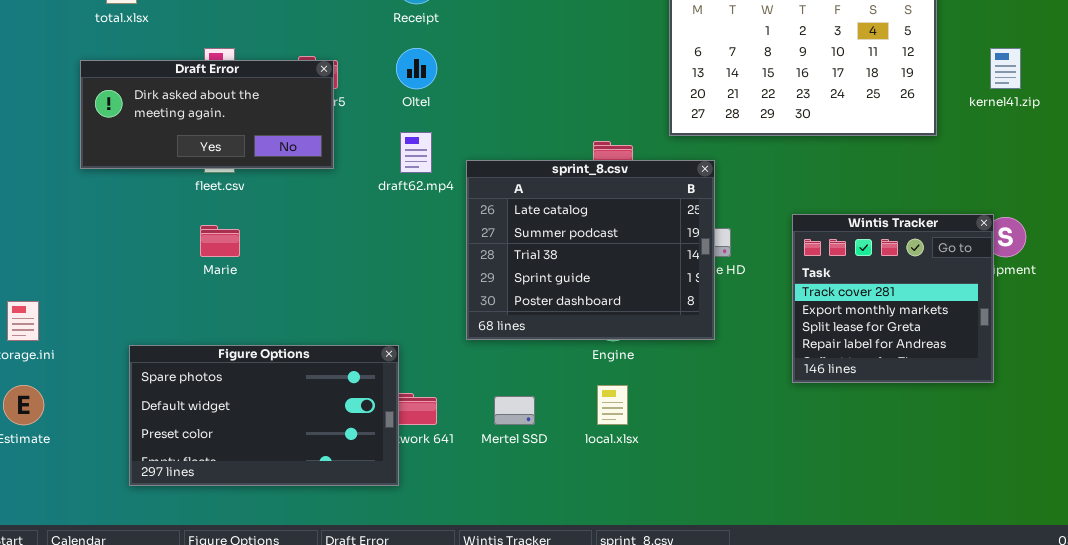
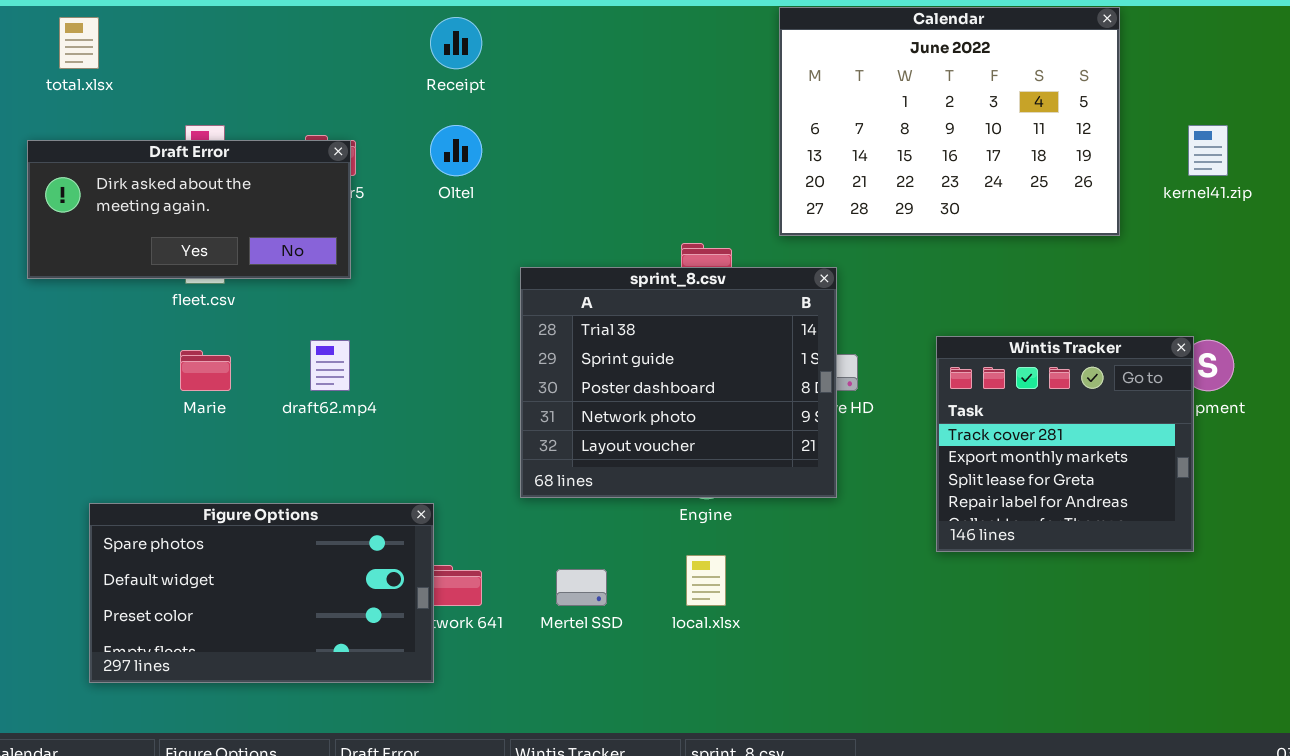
draft62.mp4: [400,132,432,173] -> [310,340,350,391], moved
sprint_8.csv: [466,160,715,340] -> [520,267,837,498], scrolled down 2 rows

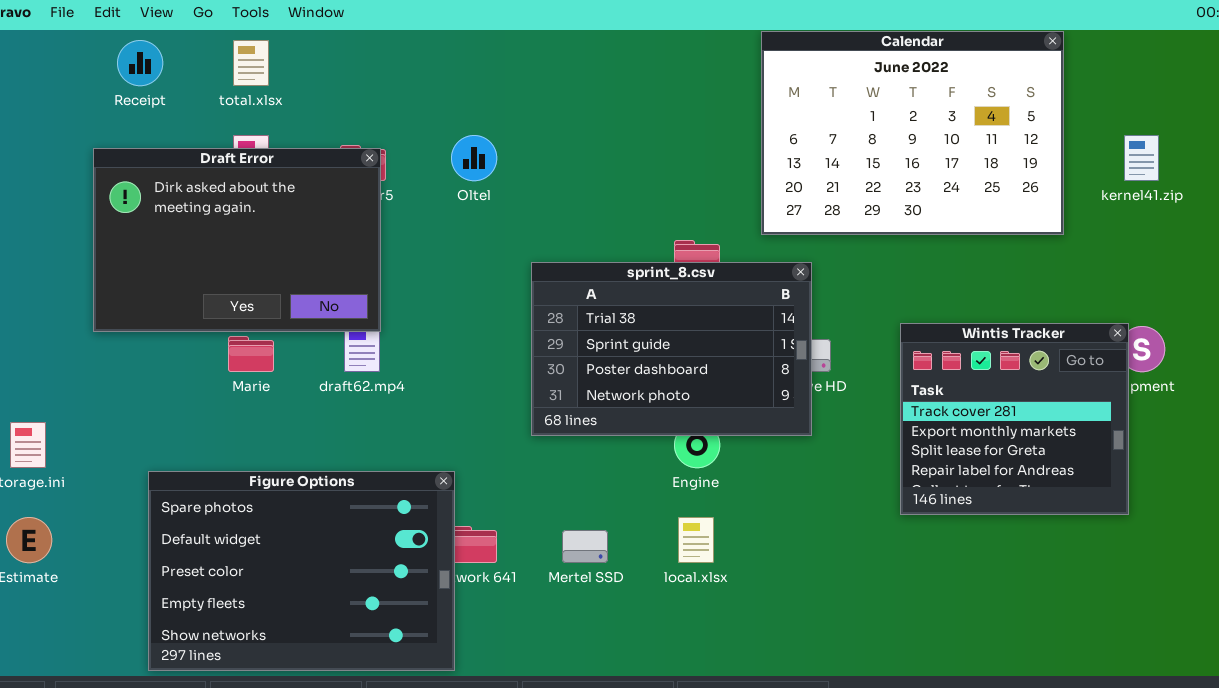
total.xlsx: [59,17,99,69] -> [233,40,269,86], moved
Receipt: [430,17,482,69] -> [117,40,163,86], moved
Draft Error: [27,140,351,279] -> [93,148,381,332], resized
sprint_8.csv: [520,267,837,498] -> [531,262,812,436], resized
Figure Options: [89,503,434,683] -> [148,471,455,671], resized

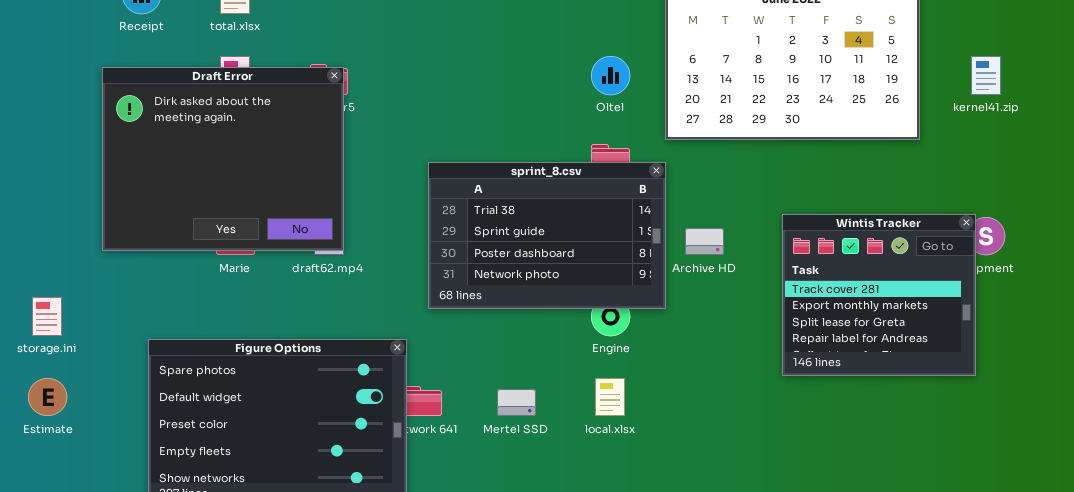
Oltel: [451,135,497,181] -> [591,56,630,95], moved
Draft Error: [93,148,381,332] -> [102,67,344,251], resized
sprint_8.csv: [531,262,812,436] -> [428,162,666,309], moved

